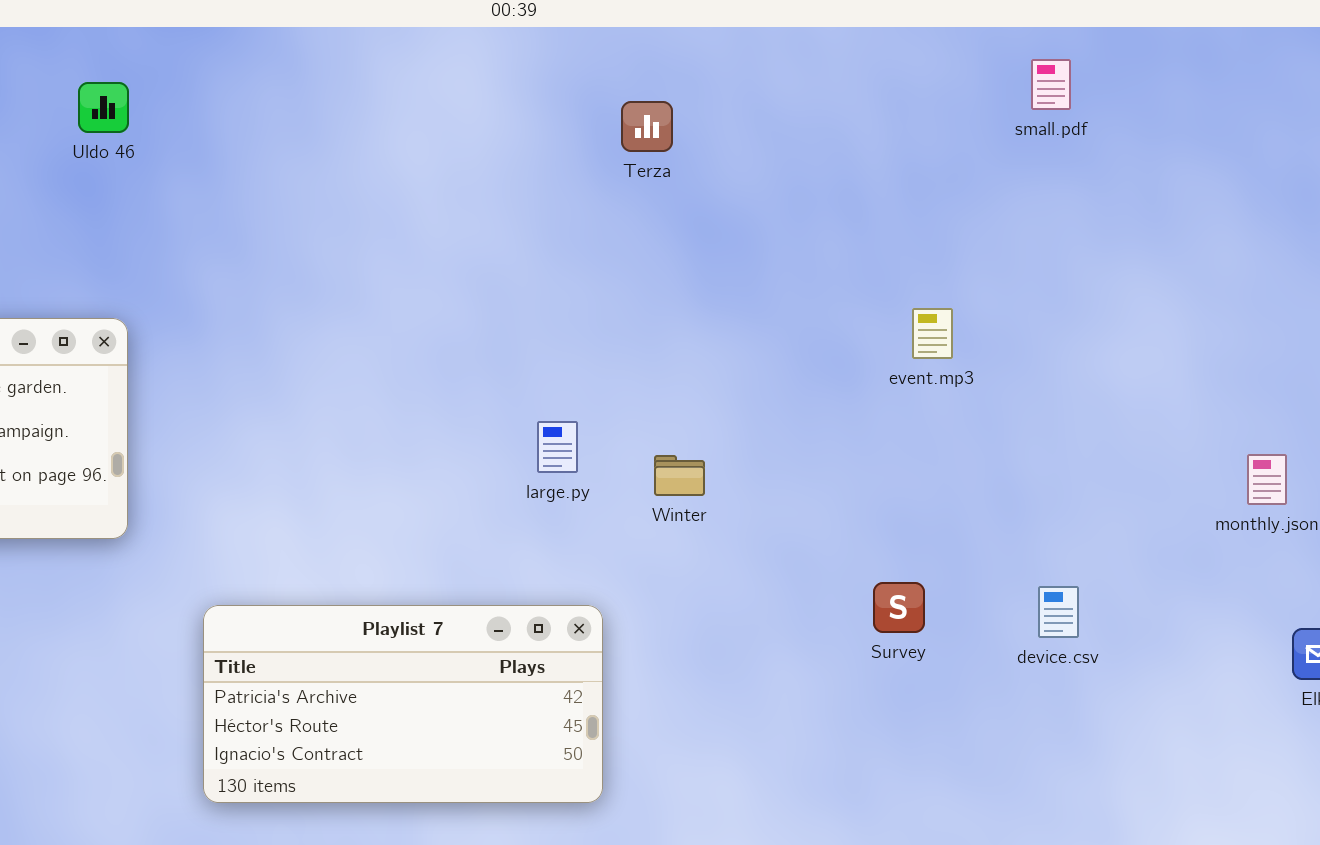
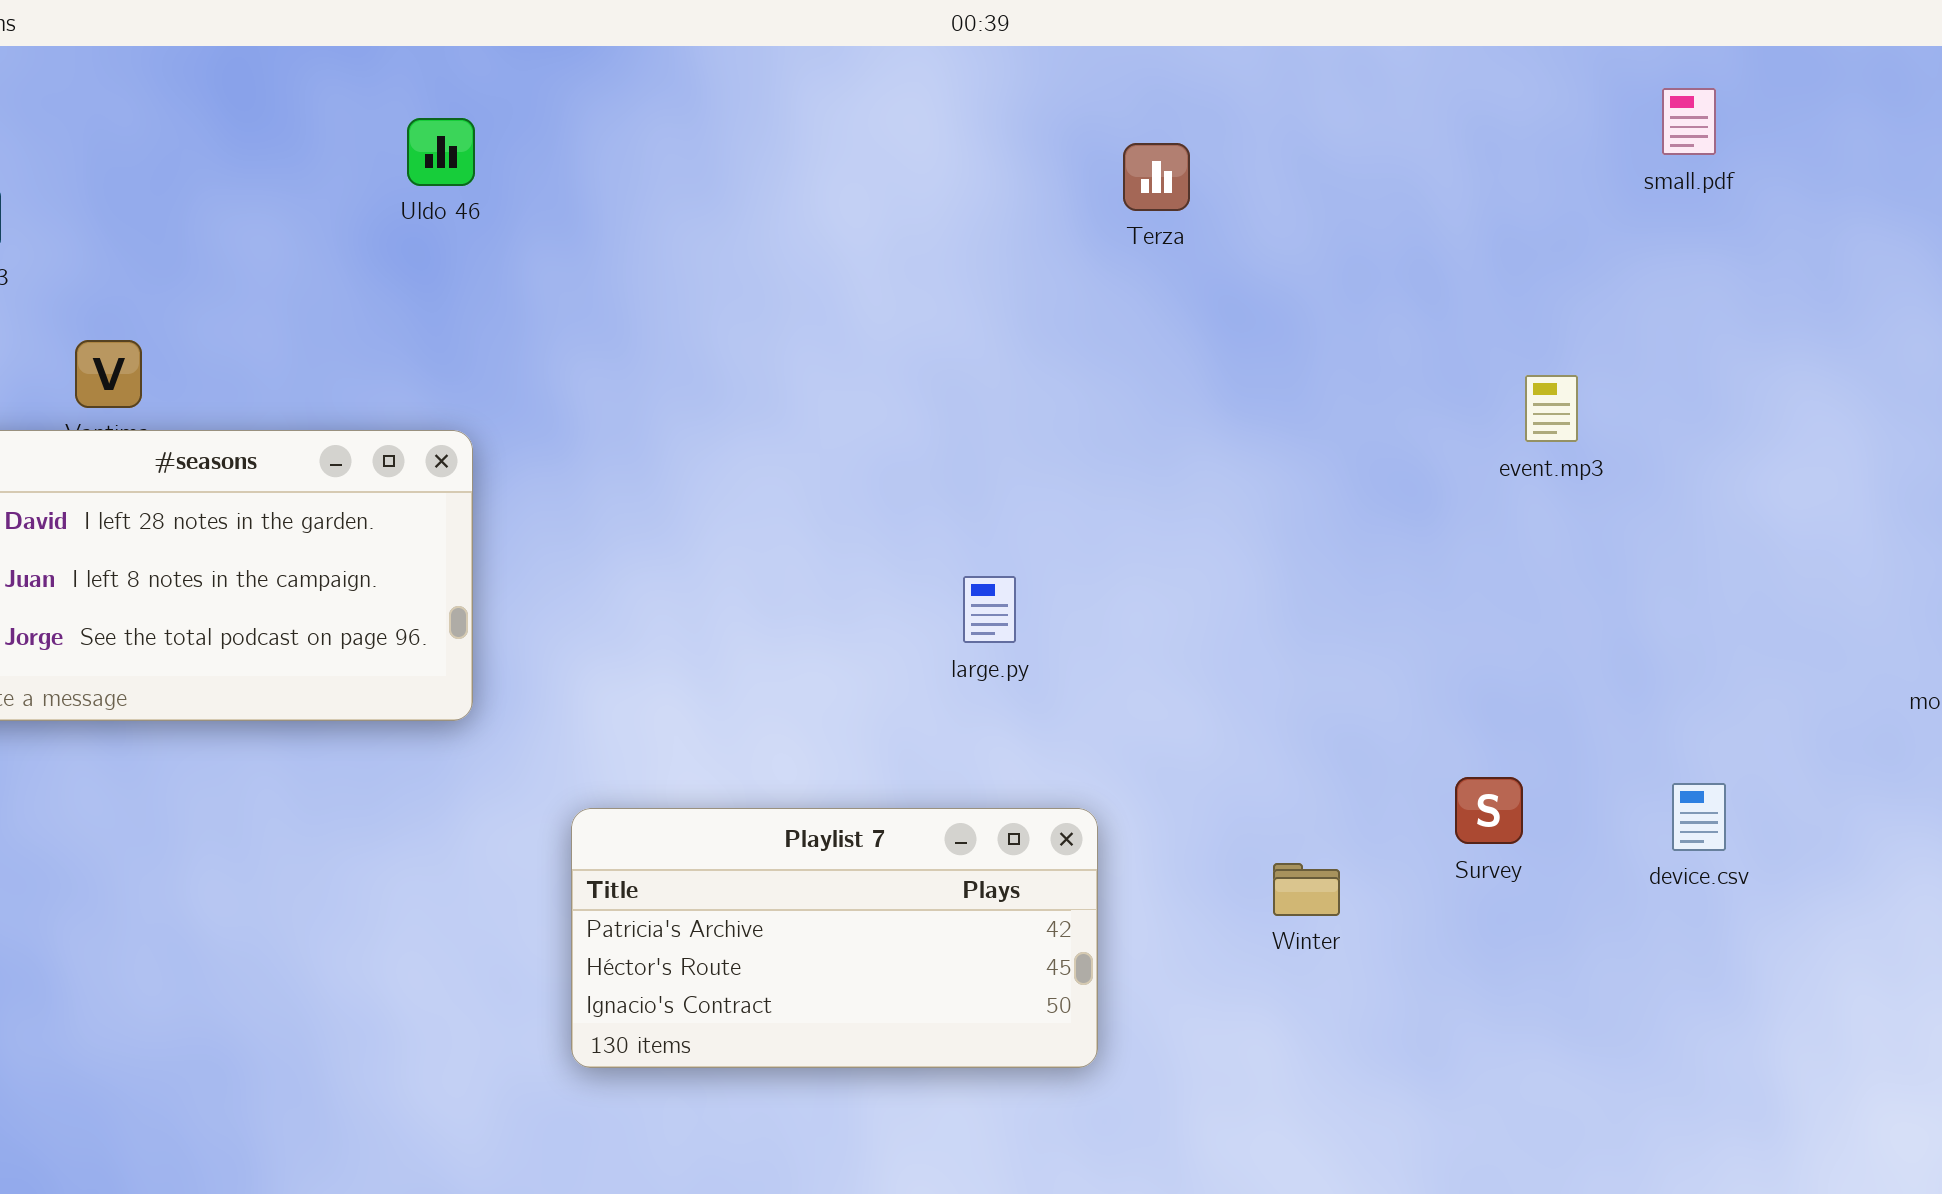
event.mp3: [912,308,953,359] -> [1525,375,1578,442], moved
large.py: [537,421,578,473] -> [963,576,1016,643], moved
Winter: [654,455,705,496] -> [1273,863,1340,916], moved

